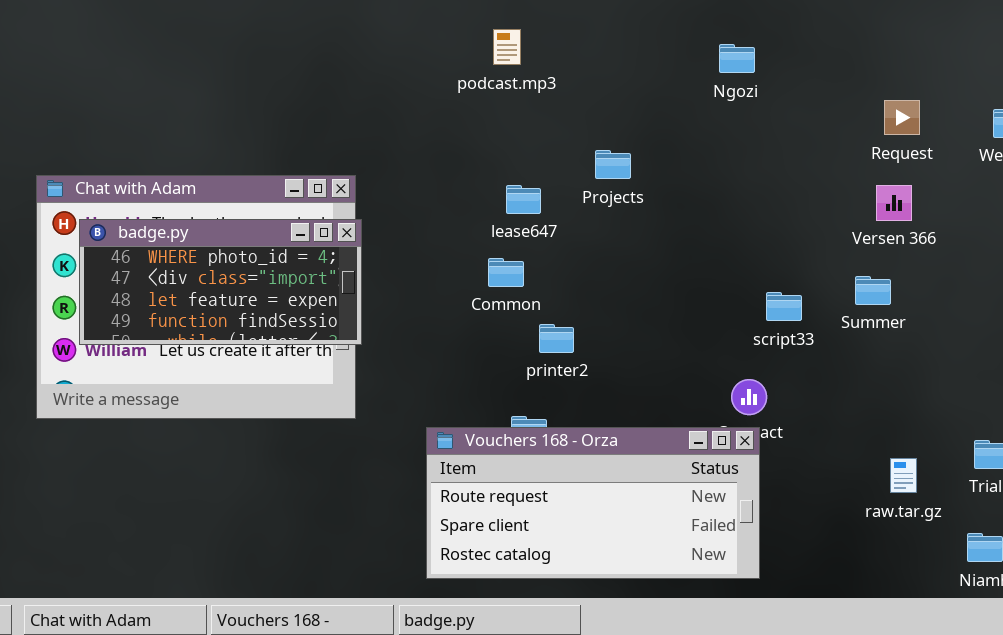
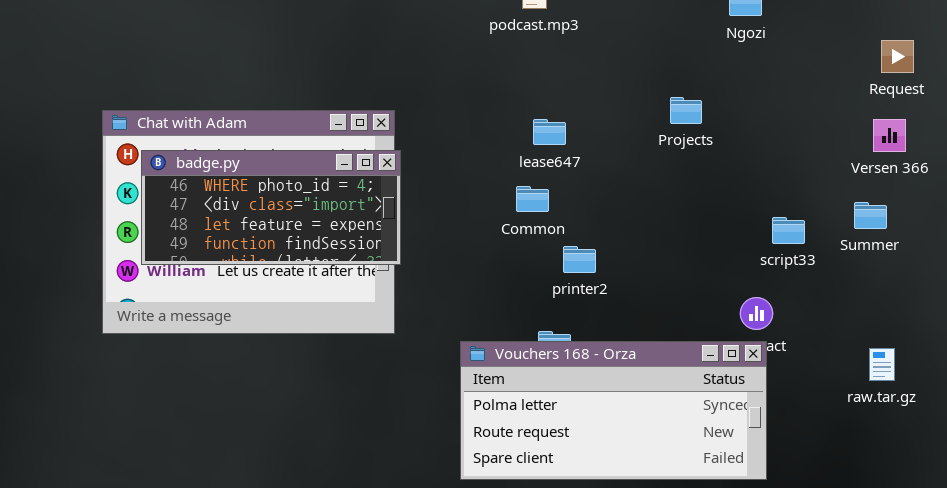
Projects: [595,150,631,179] -> [670,97,702,124], moved
Vouchers 168 - Orza: [426,427,760,579] -> [460,341,767,480], scrolled up 1 row
raw.tar.gz: [890,458,917,493] -> [869,348,895,381], moved

